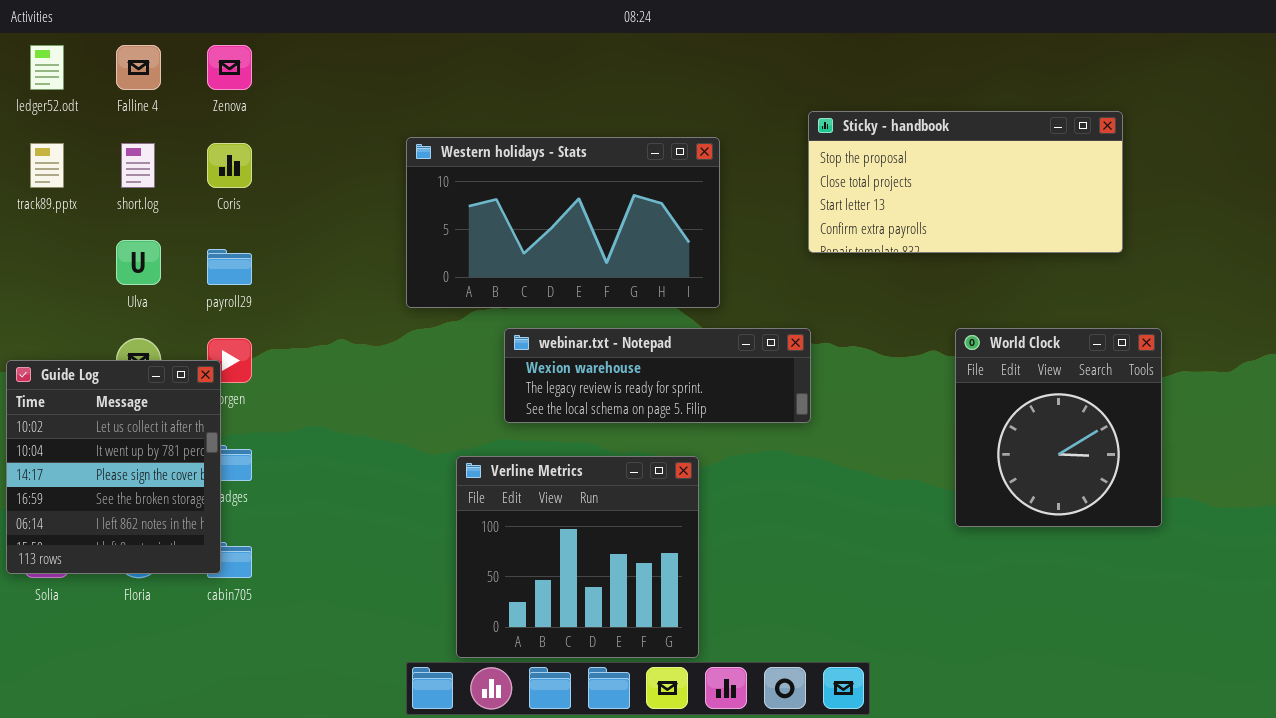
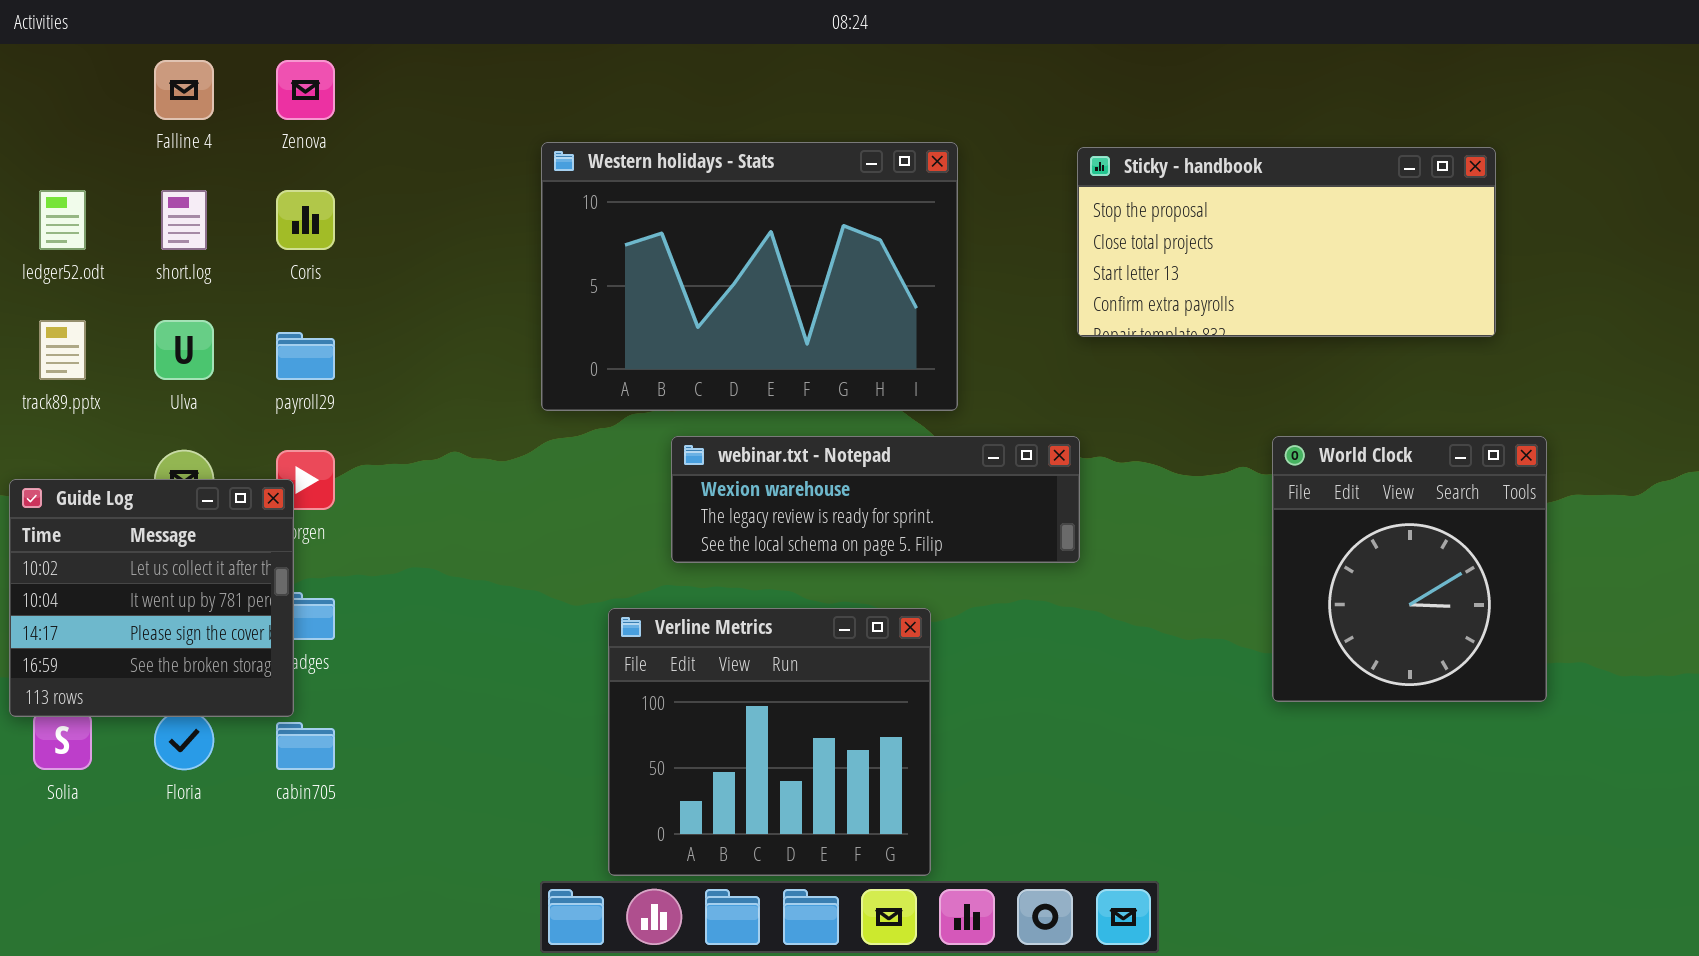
ledger52.odt: [30,45,64,90] -> [39,190,86,250], moved
Western holidays - Stats: [406,137,720,308] -> [541,142,958,411], resized
track89.pptx: [30,143,64,188] -> [39,320,86,380], moved
Guide Log: [6,360,221,574] -> [9,479,294,717], resized

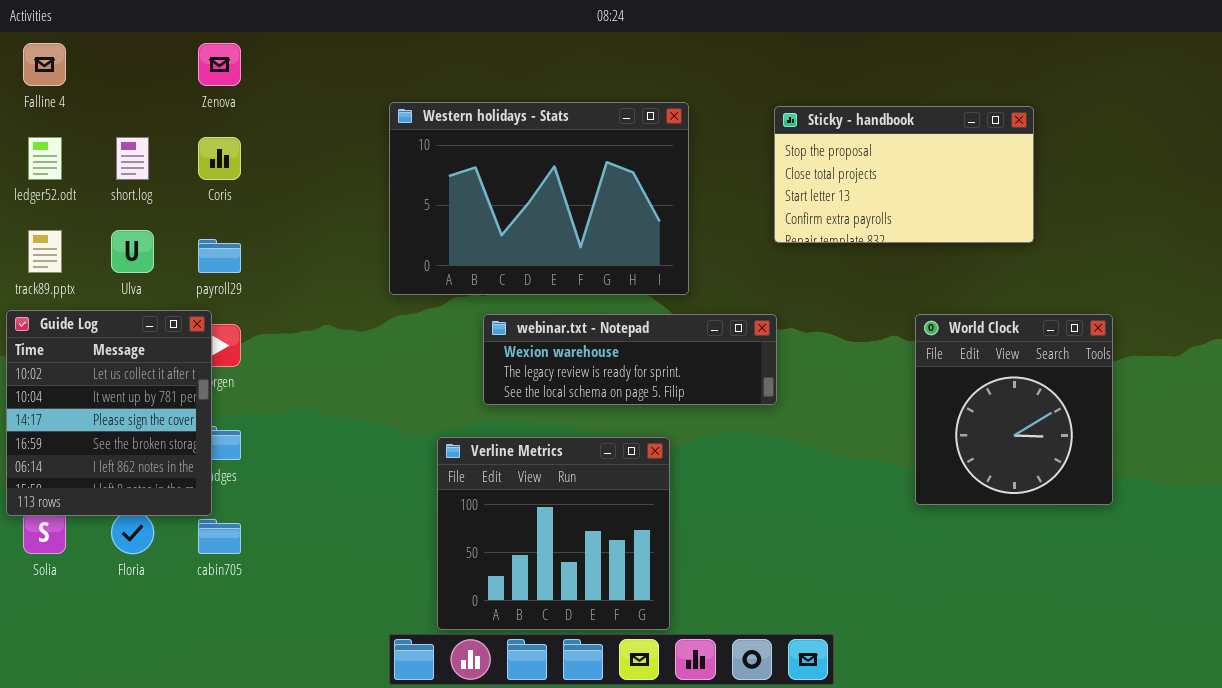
Falline 4: [154,60,214,120] -> [23,43,66,86], moved
Sticky - handbook: [1077,147,1496,337] -> [774,106,1034,243], resized
Guide Log: [9,479,294,717] -> [6,310,212,516], resized

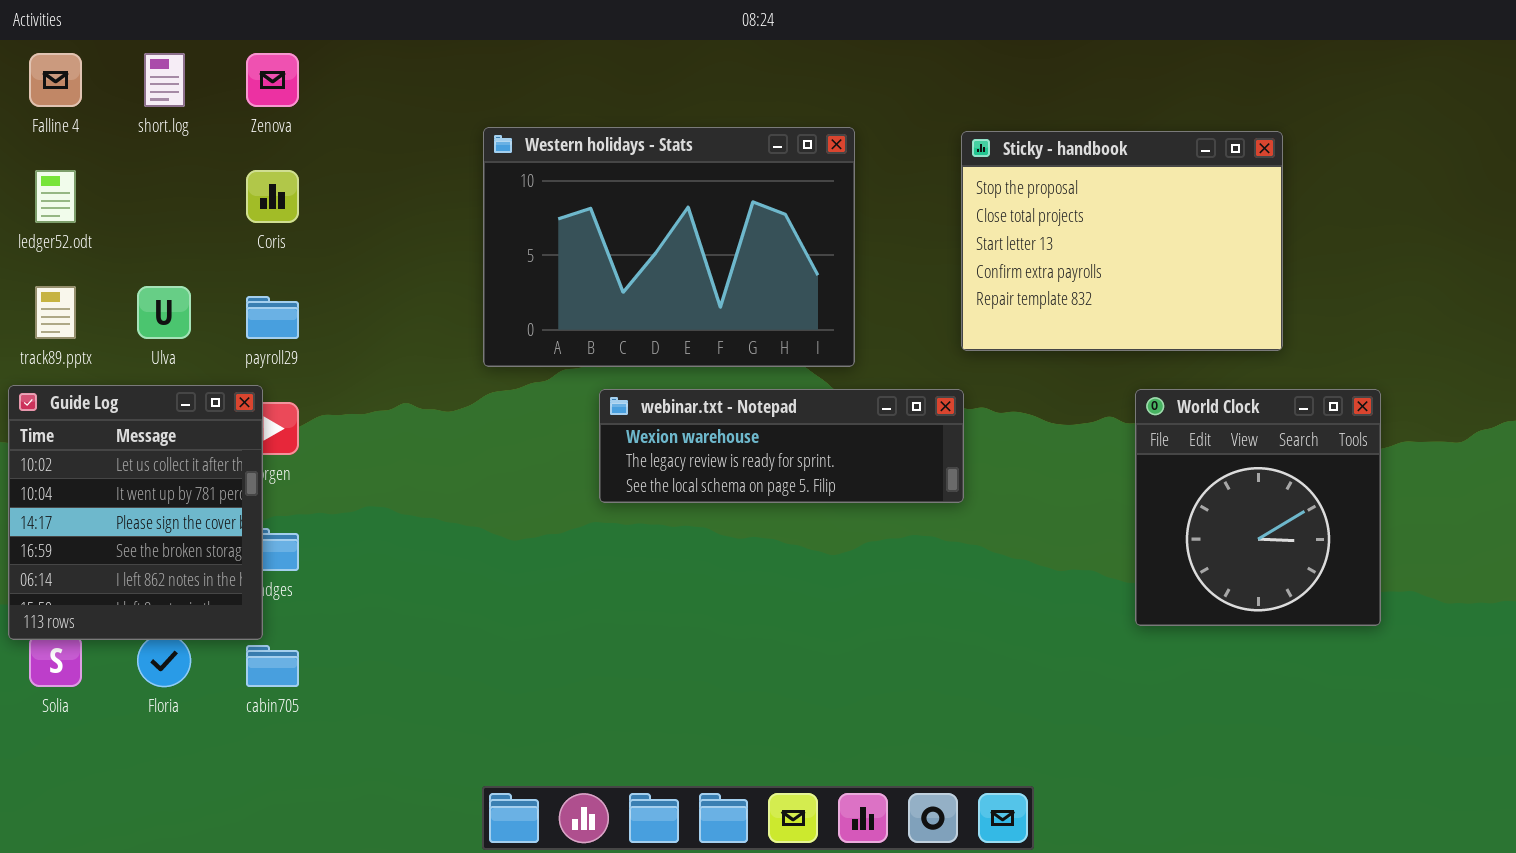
Sticky - handbook: [774,106,1034,243] -> [961,131,1283,351], resized
short.log: [116,137,149,180] -> [144,53,185,107], moved
Verline Metrics: [437,437,670,630] -> none, closed

